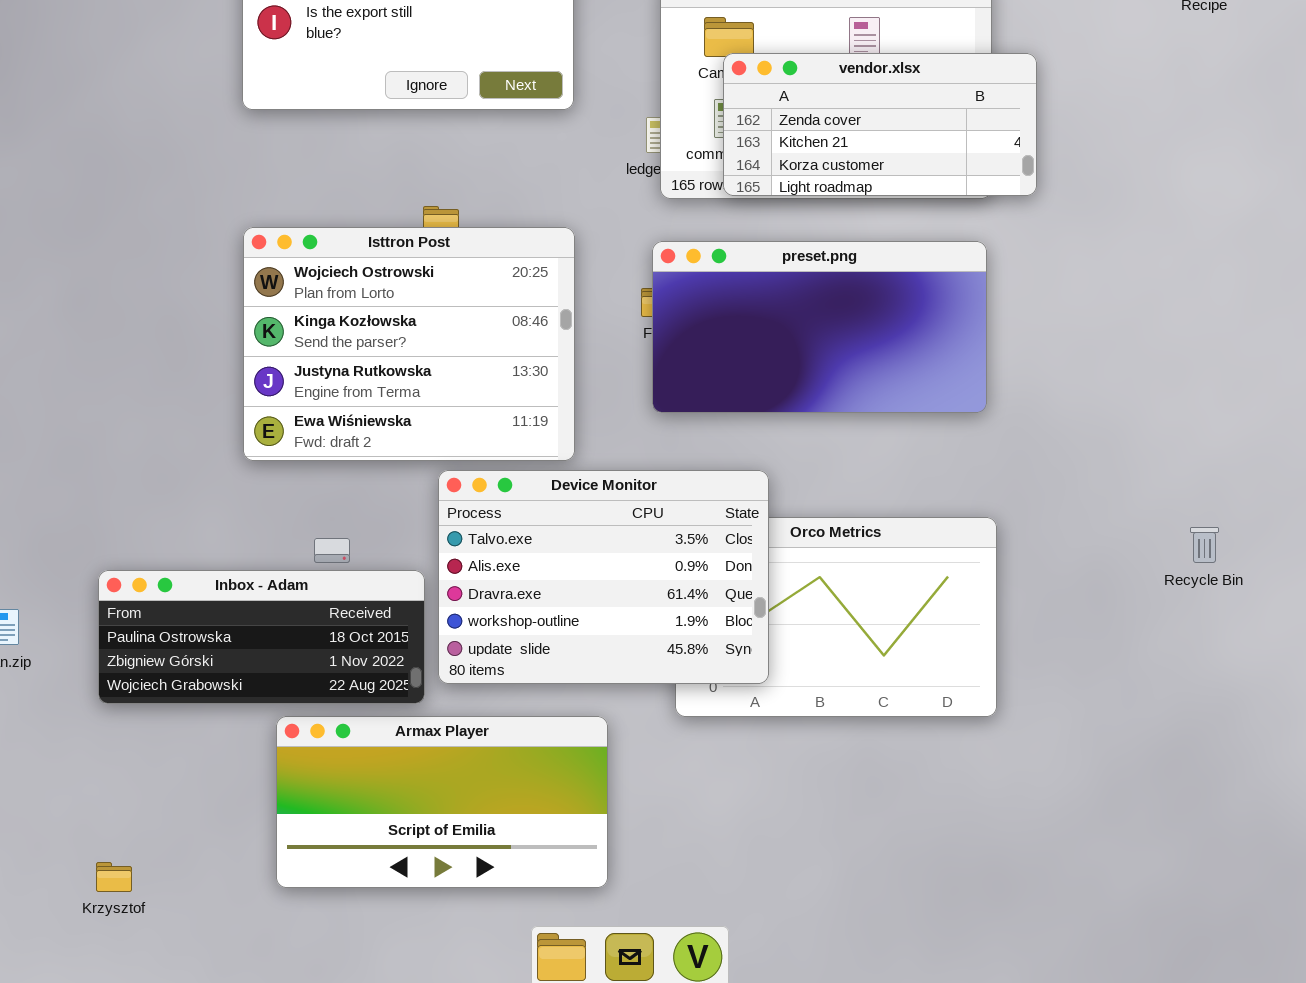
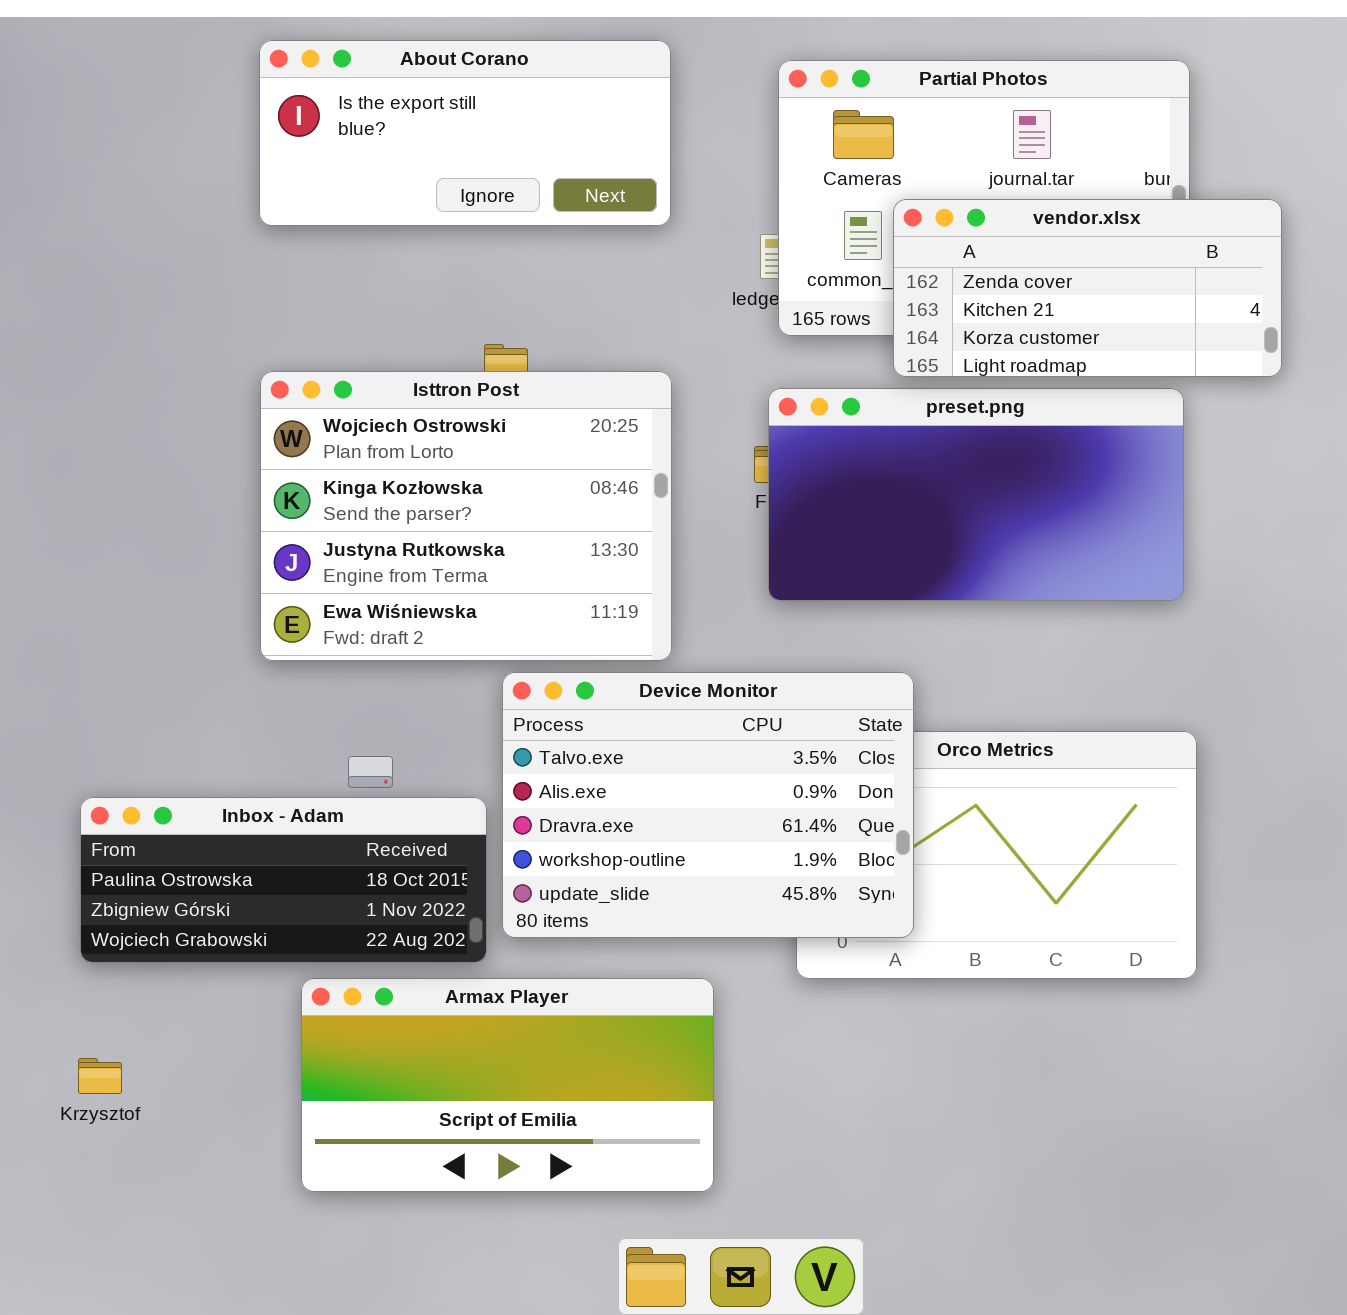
vendor.xlsx: [723,53,1037,196] -> [893,199,1282,377], moved
Krzysztof: [96,862,132,892] -> [78,1058,122,1094], moved

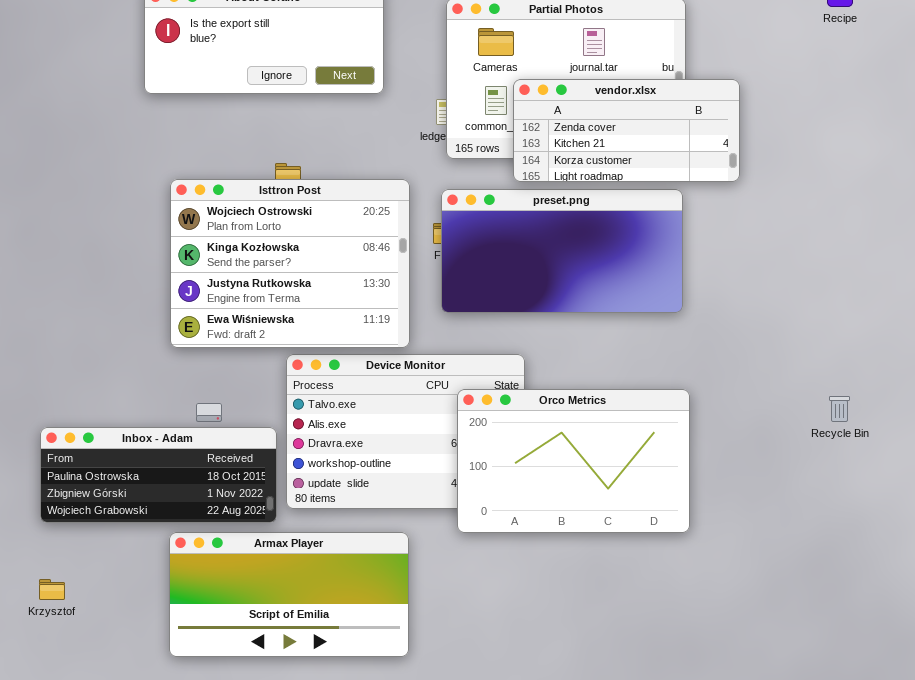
Isttron Post: [260,371,672,661] -> [170,179,410,348], moved
Orco Metrics: [796,731,1197,979] -> [457,389,690,533], raised

